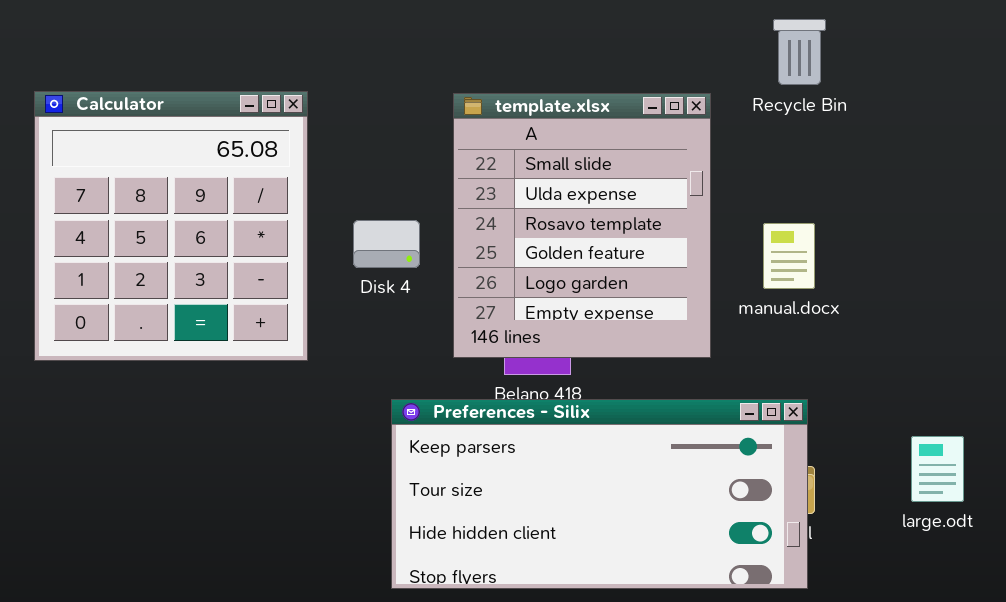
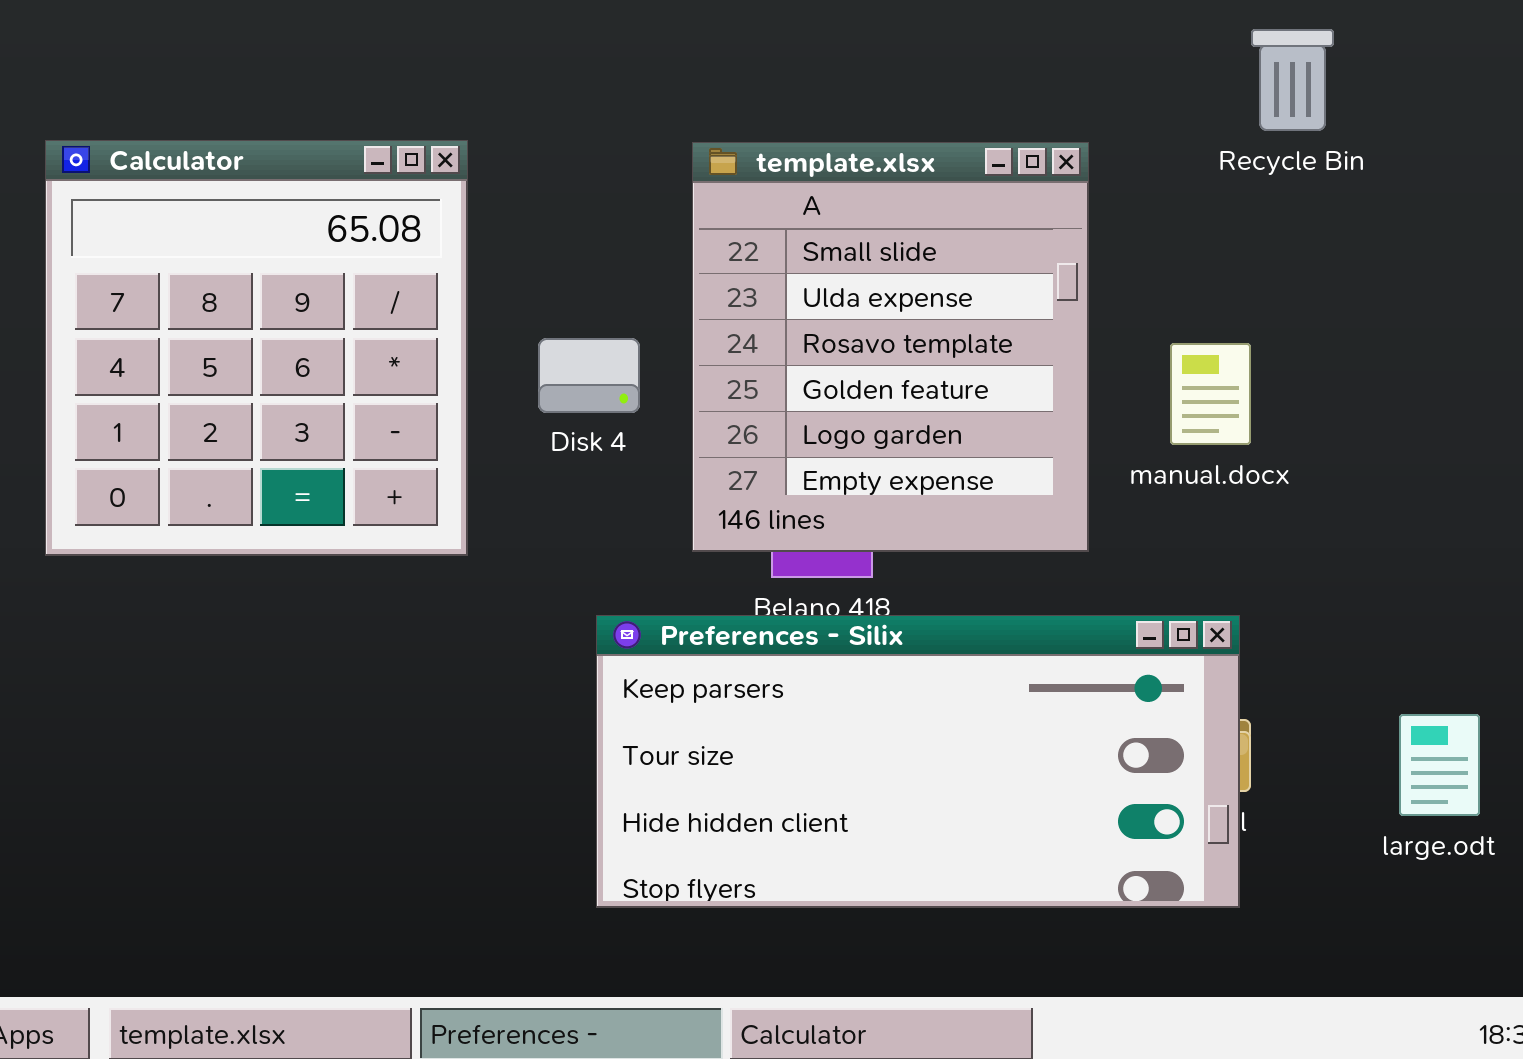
Recycle Bin: [773,19,826,85] -> [1251,29,1334,131], moved
large.odt: [911,436,964,502] -> [1399,714,1480,816], moved

